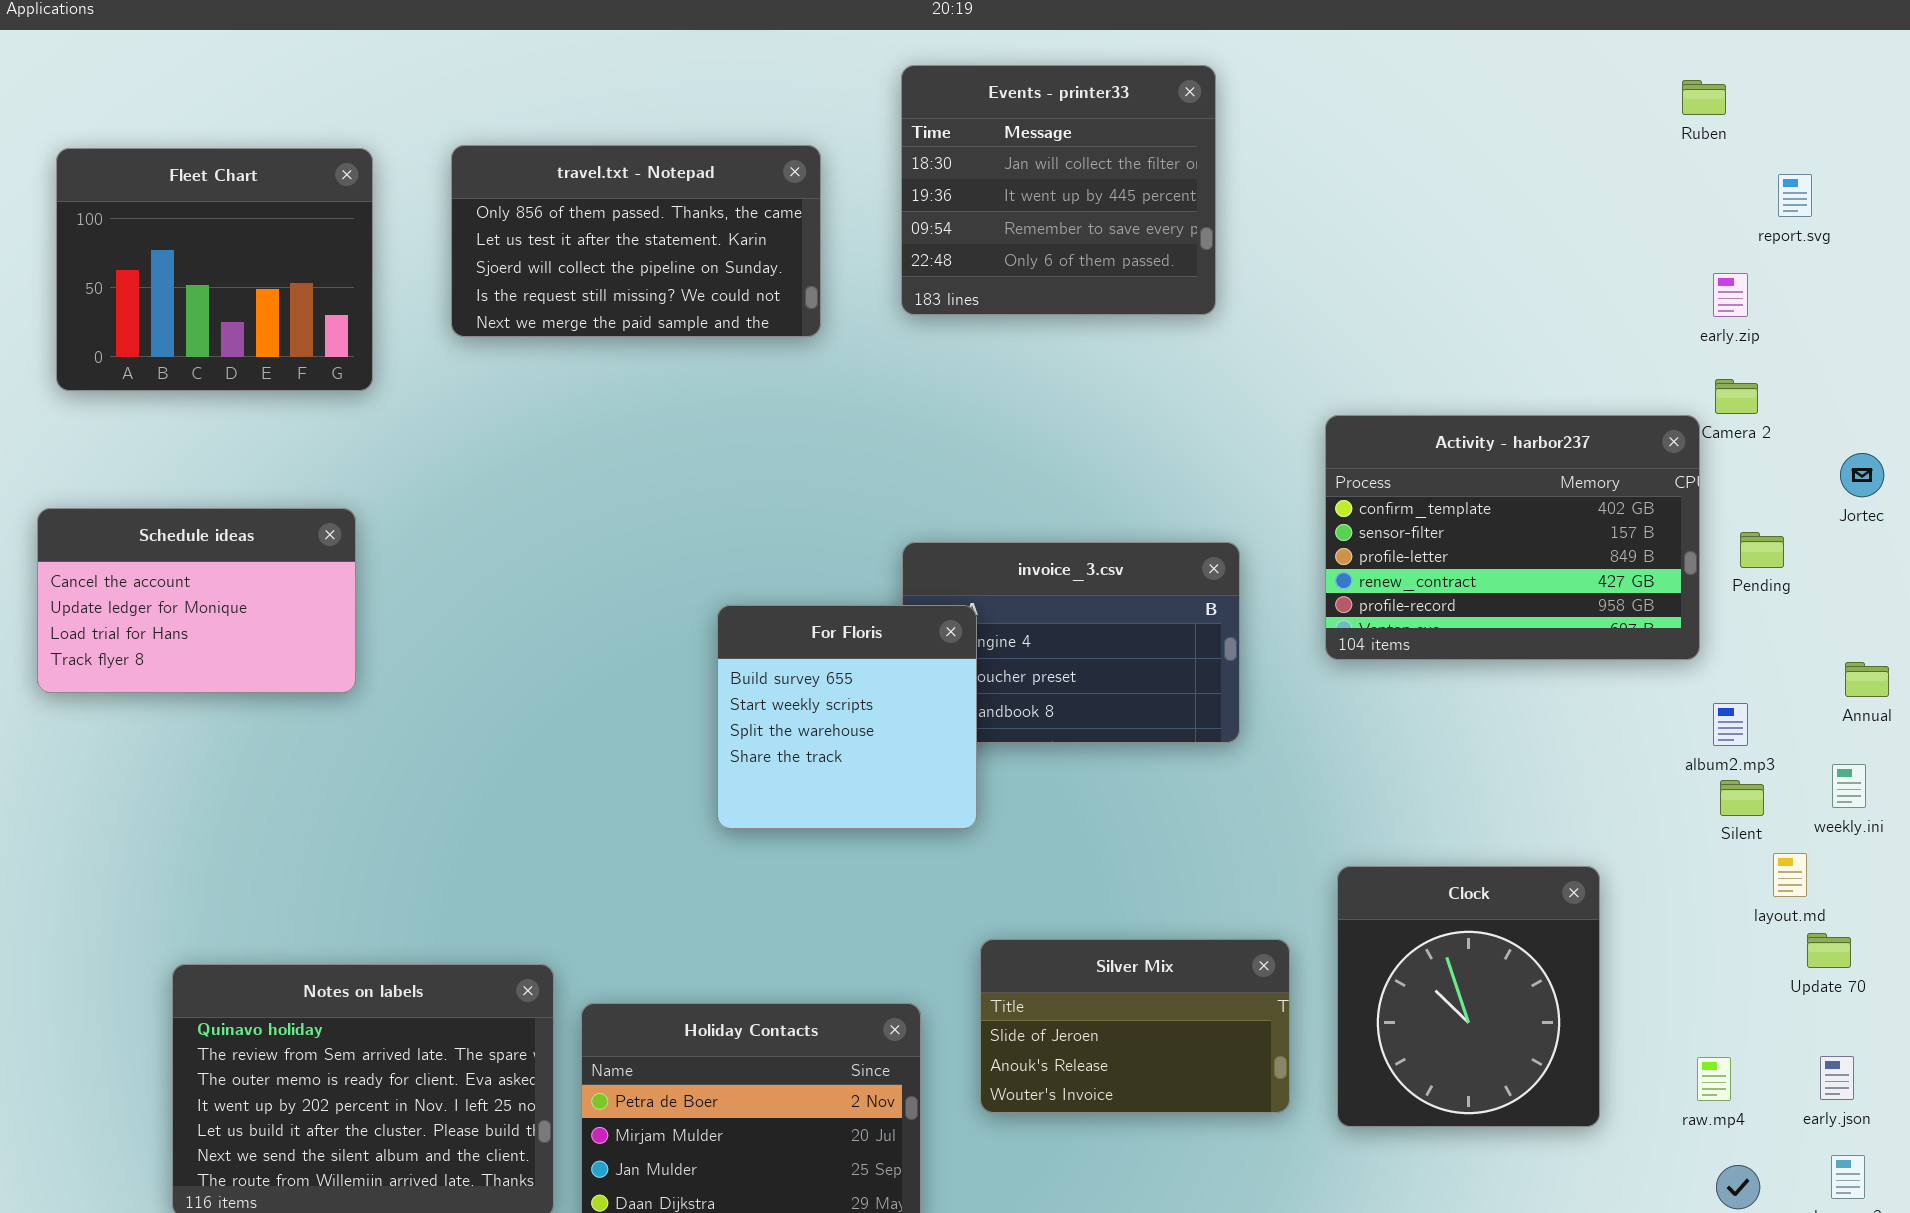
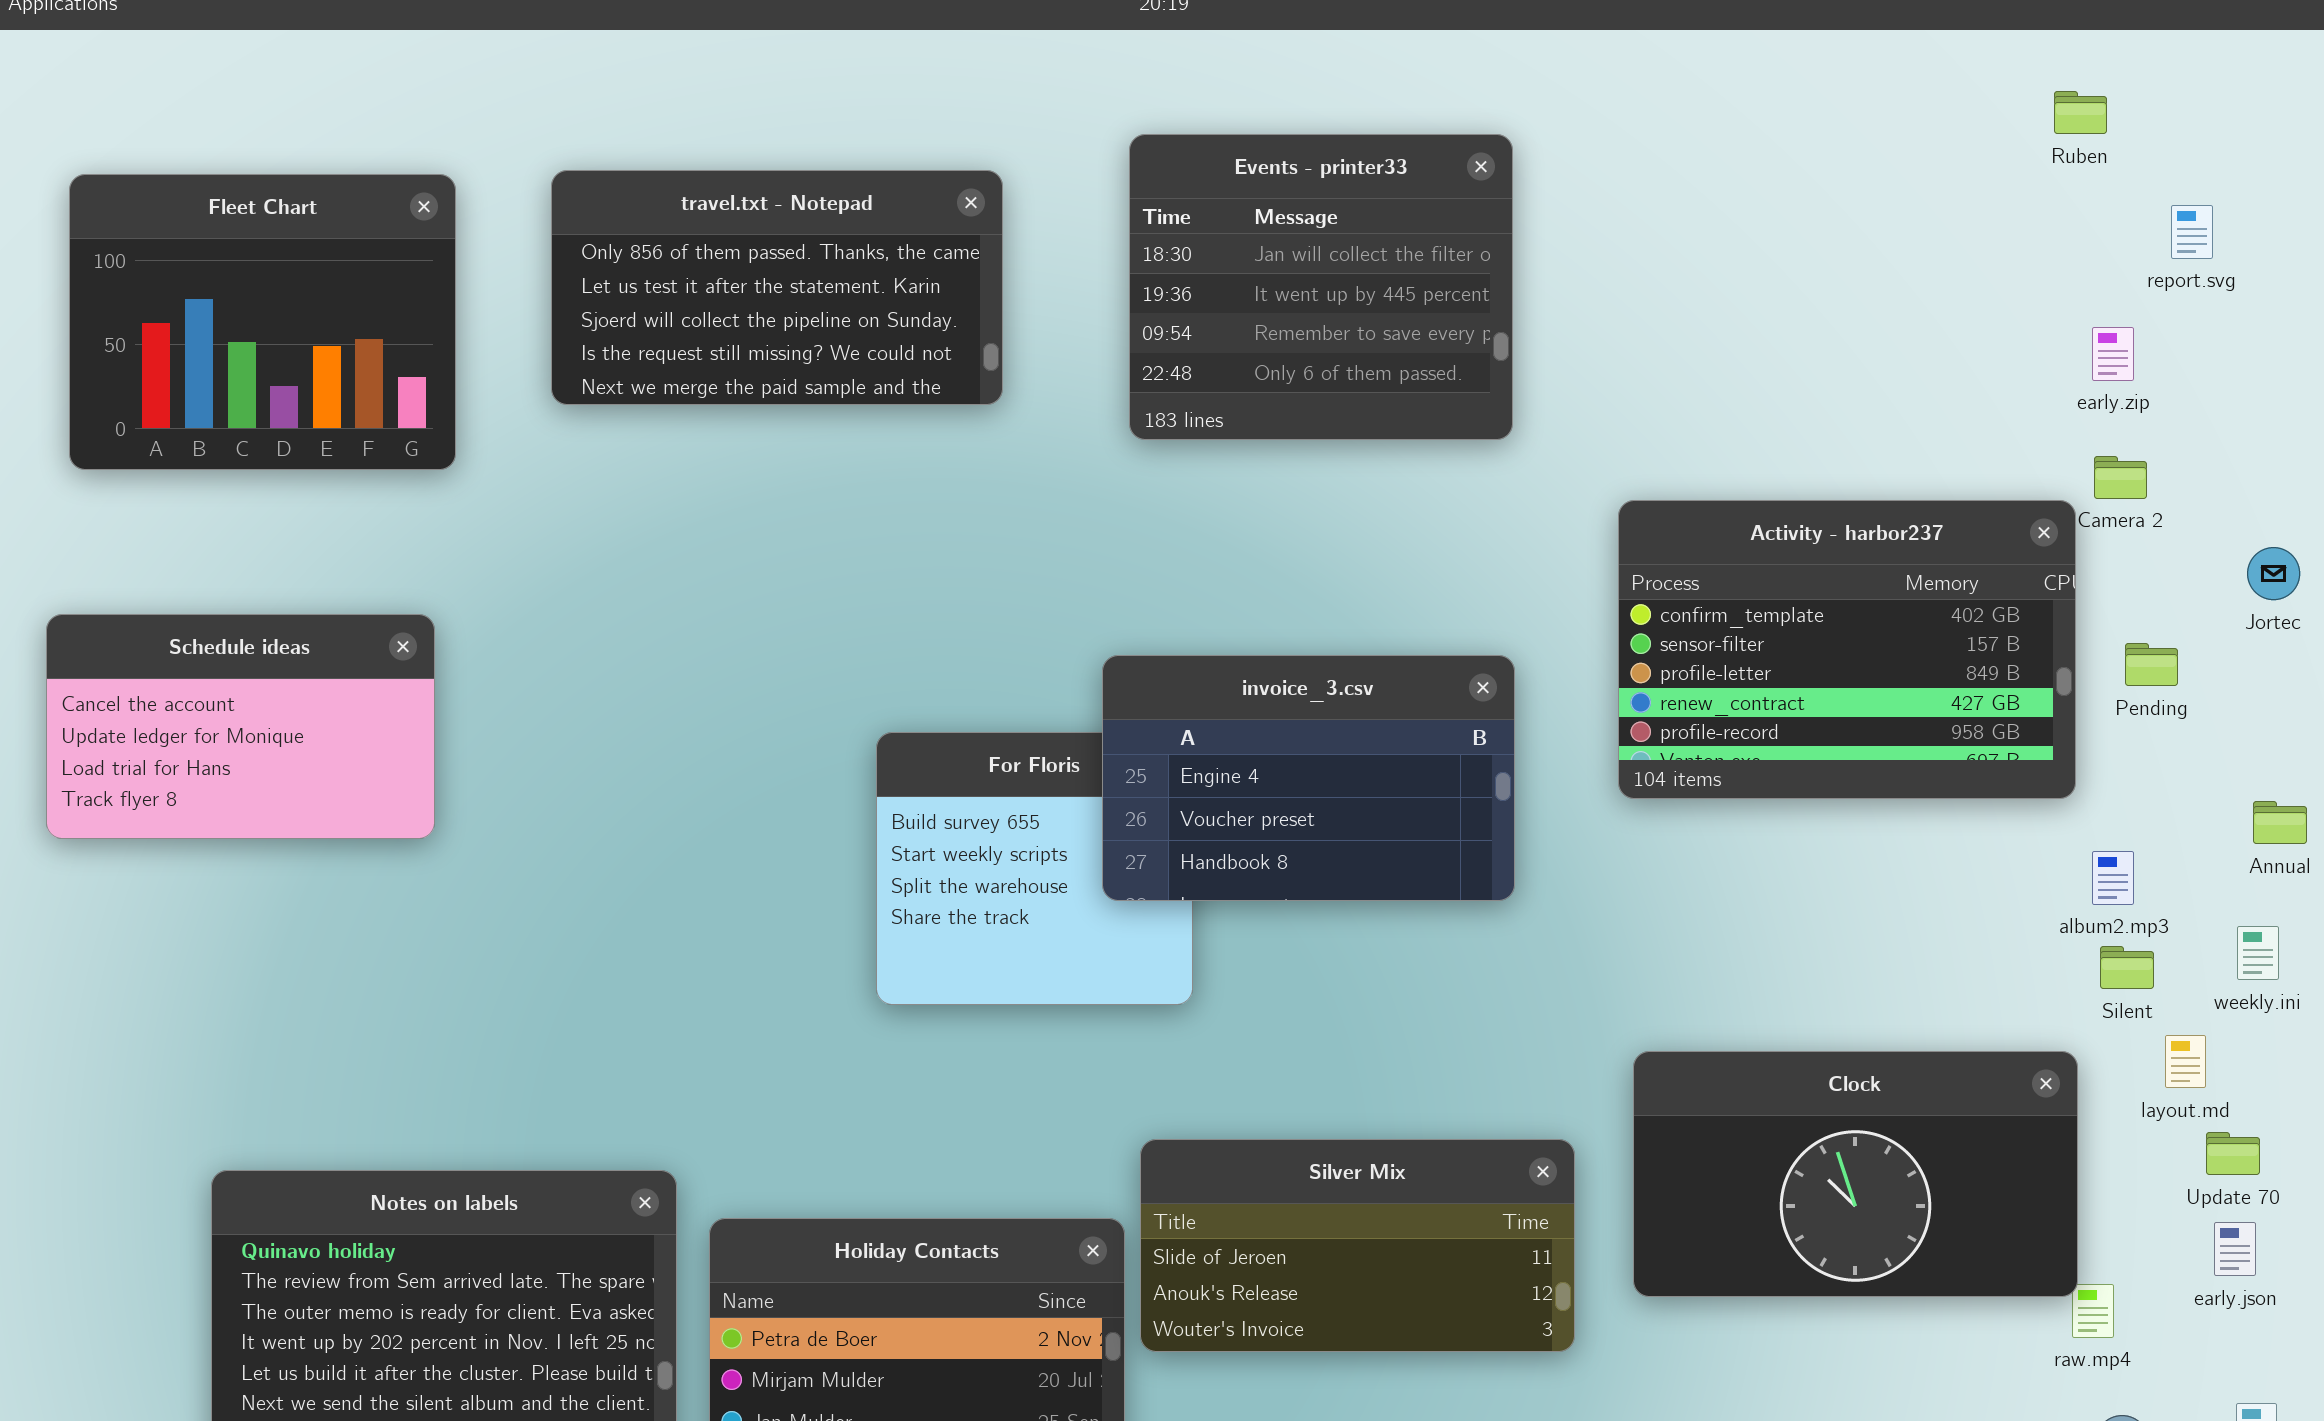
Events - printer33: [901,65,1216,315] -> [1129,134,1513,440], moved
invoice_3.csv: [902,542,1240,743] -> [1102,655,1515,901], raised
Clock: [1337,866,1600,1127] -> [1633,1051,2078,1297], resized
Silver Mix: [980,939,1290,1113] -> [1140,1139,1575,1352], resized
early.json: [1820,1056,1854,1100] -> [2214,1222,2256,1276], moved

